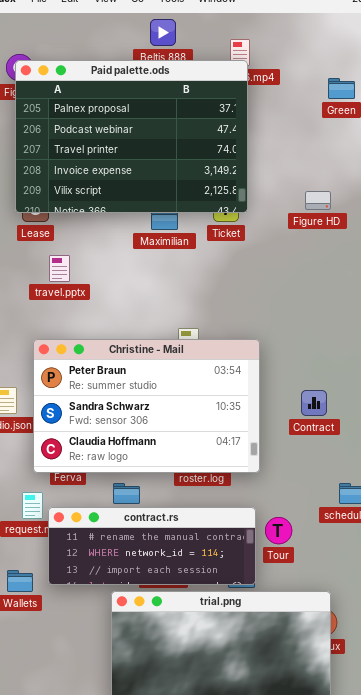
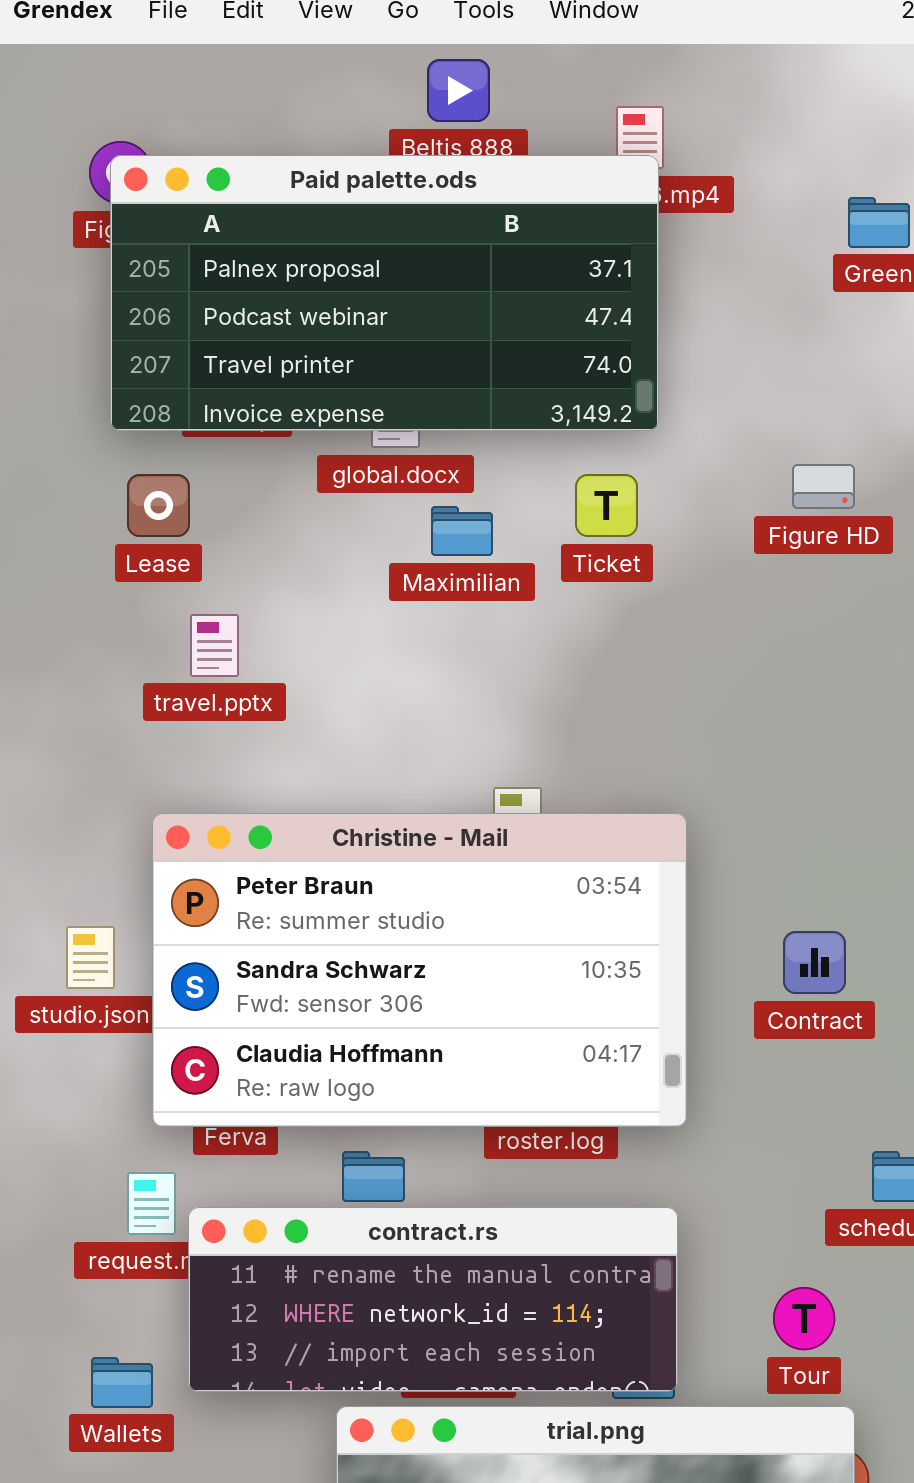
Paid palette.ods: [15,60,248,213] -> [110,155,659,431], resized
Tour: [265,517,292,544] -> [773,1287,835,1350], moved

